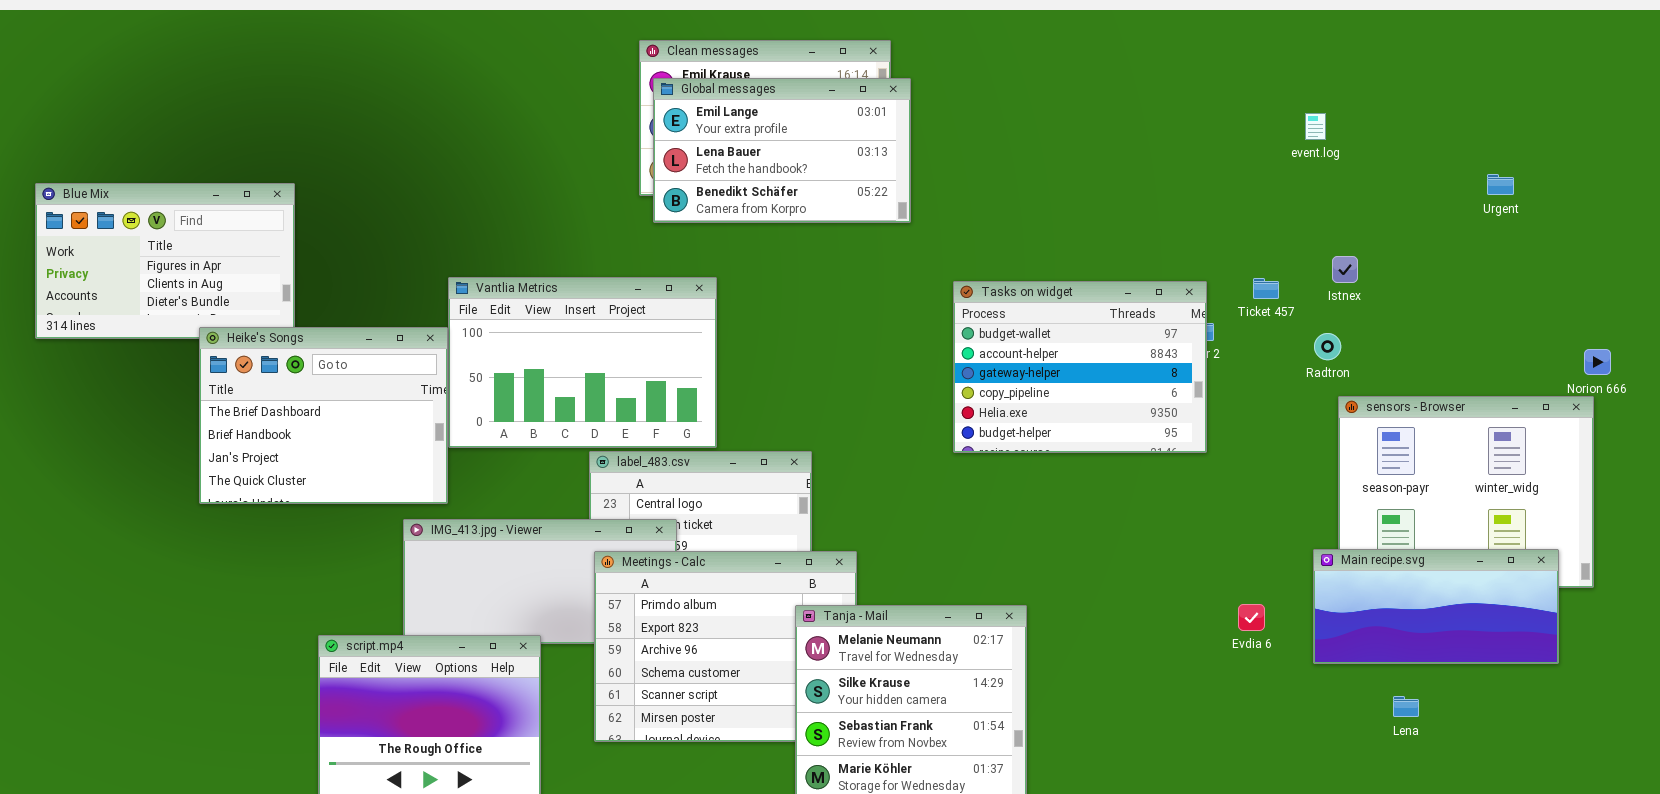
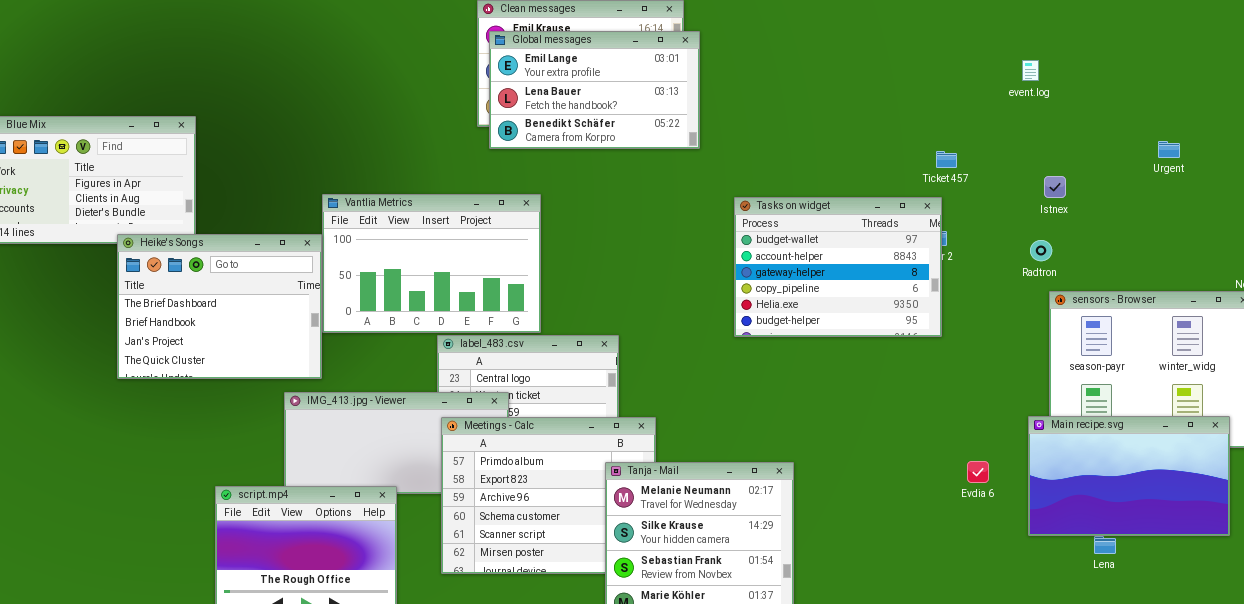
Urgent: [1487,174,1514,195] -> [1158,141,1180,158], moved
Ticket 457: [1253,278,1279,299] -> [936,151,957,168], moved
Main recipe.svg: [1313,549,1559,664] -> [1028,416,1230,536], resized

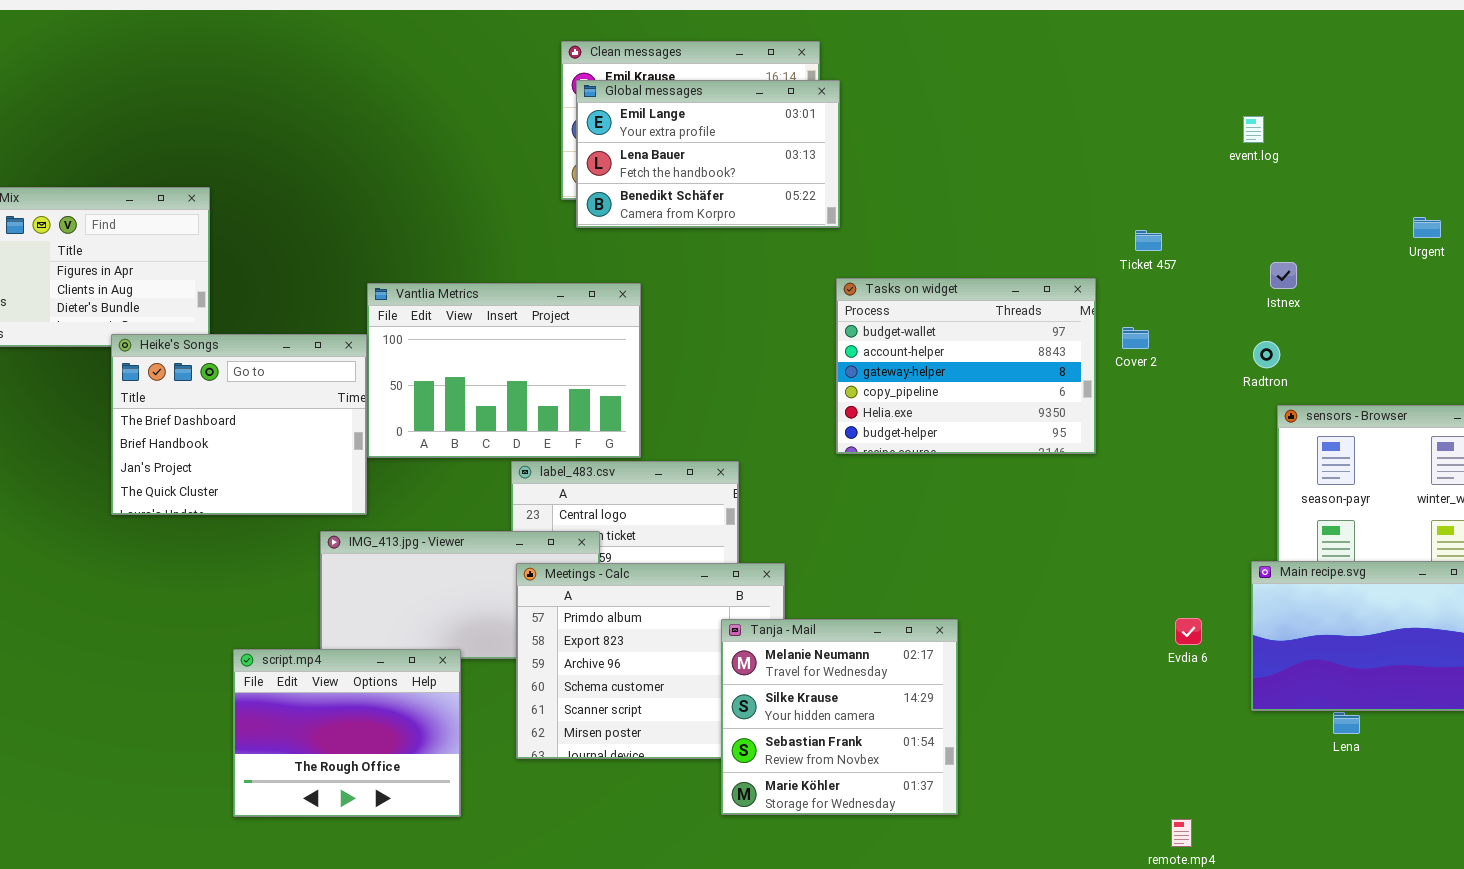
Tasks on widget: [734,197,942,337] -> [836,278,1096,454], moved

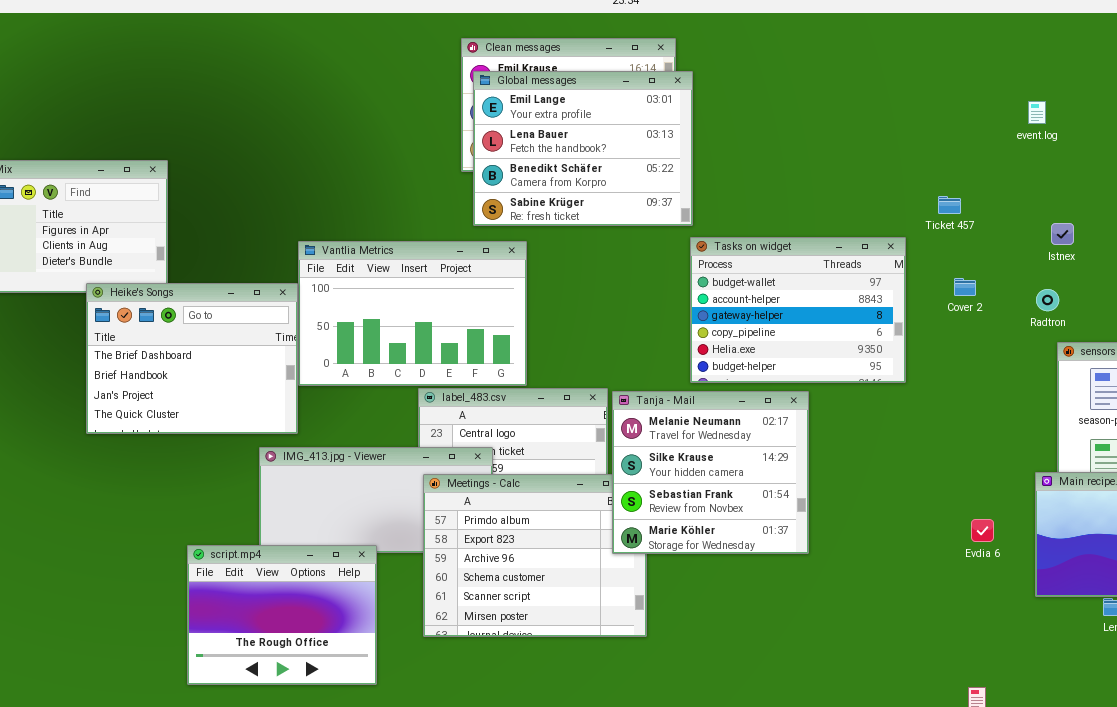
Global messages: [576,80,840,228] -> [473,71,693,226], resized
Cover 2: [1122,327,1149,349] -> [954,278,976,296], moved
Tanja - Mail: [721,619,958,815] -> [612,391,809,554], moved

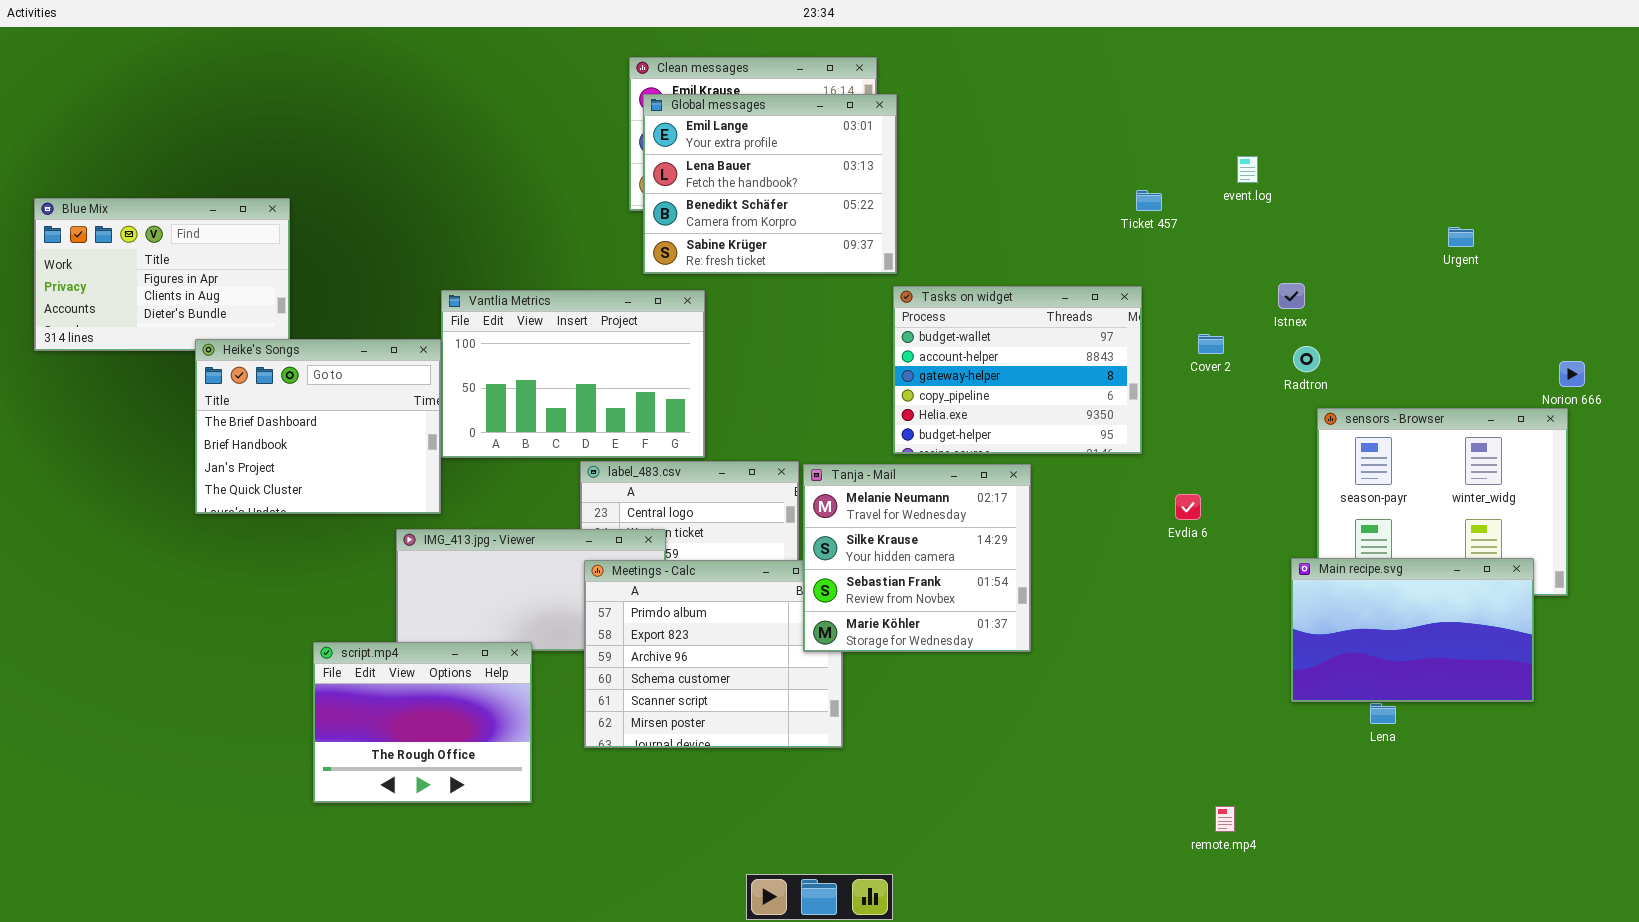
event.log: [1028,101,1046,124] -> [1237,156,1258,183], moved
Ticket 457: [938,196,961,214] -> [1136,190,1162,211], moved
Istnex: [1051,223,1074,245] -> [1278,283,1305,309], moved
Evdia 6: [971,519,994,542] -> [1175,494,1201,520], moved

